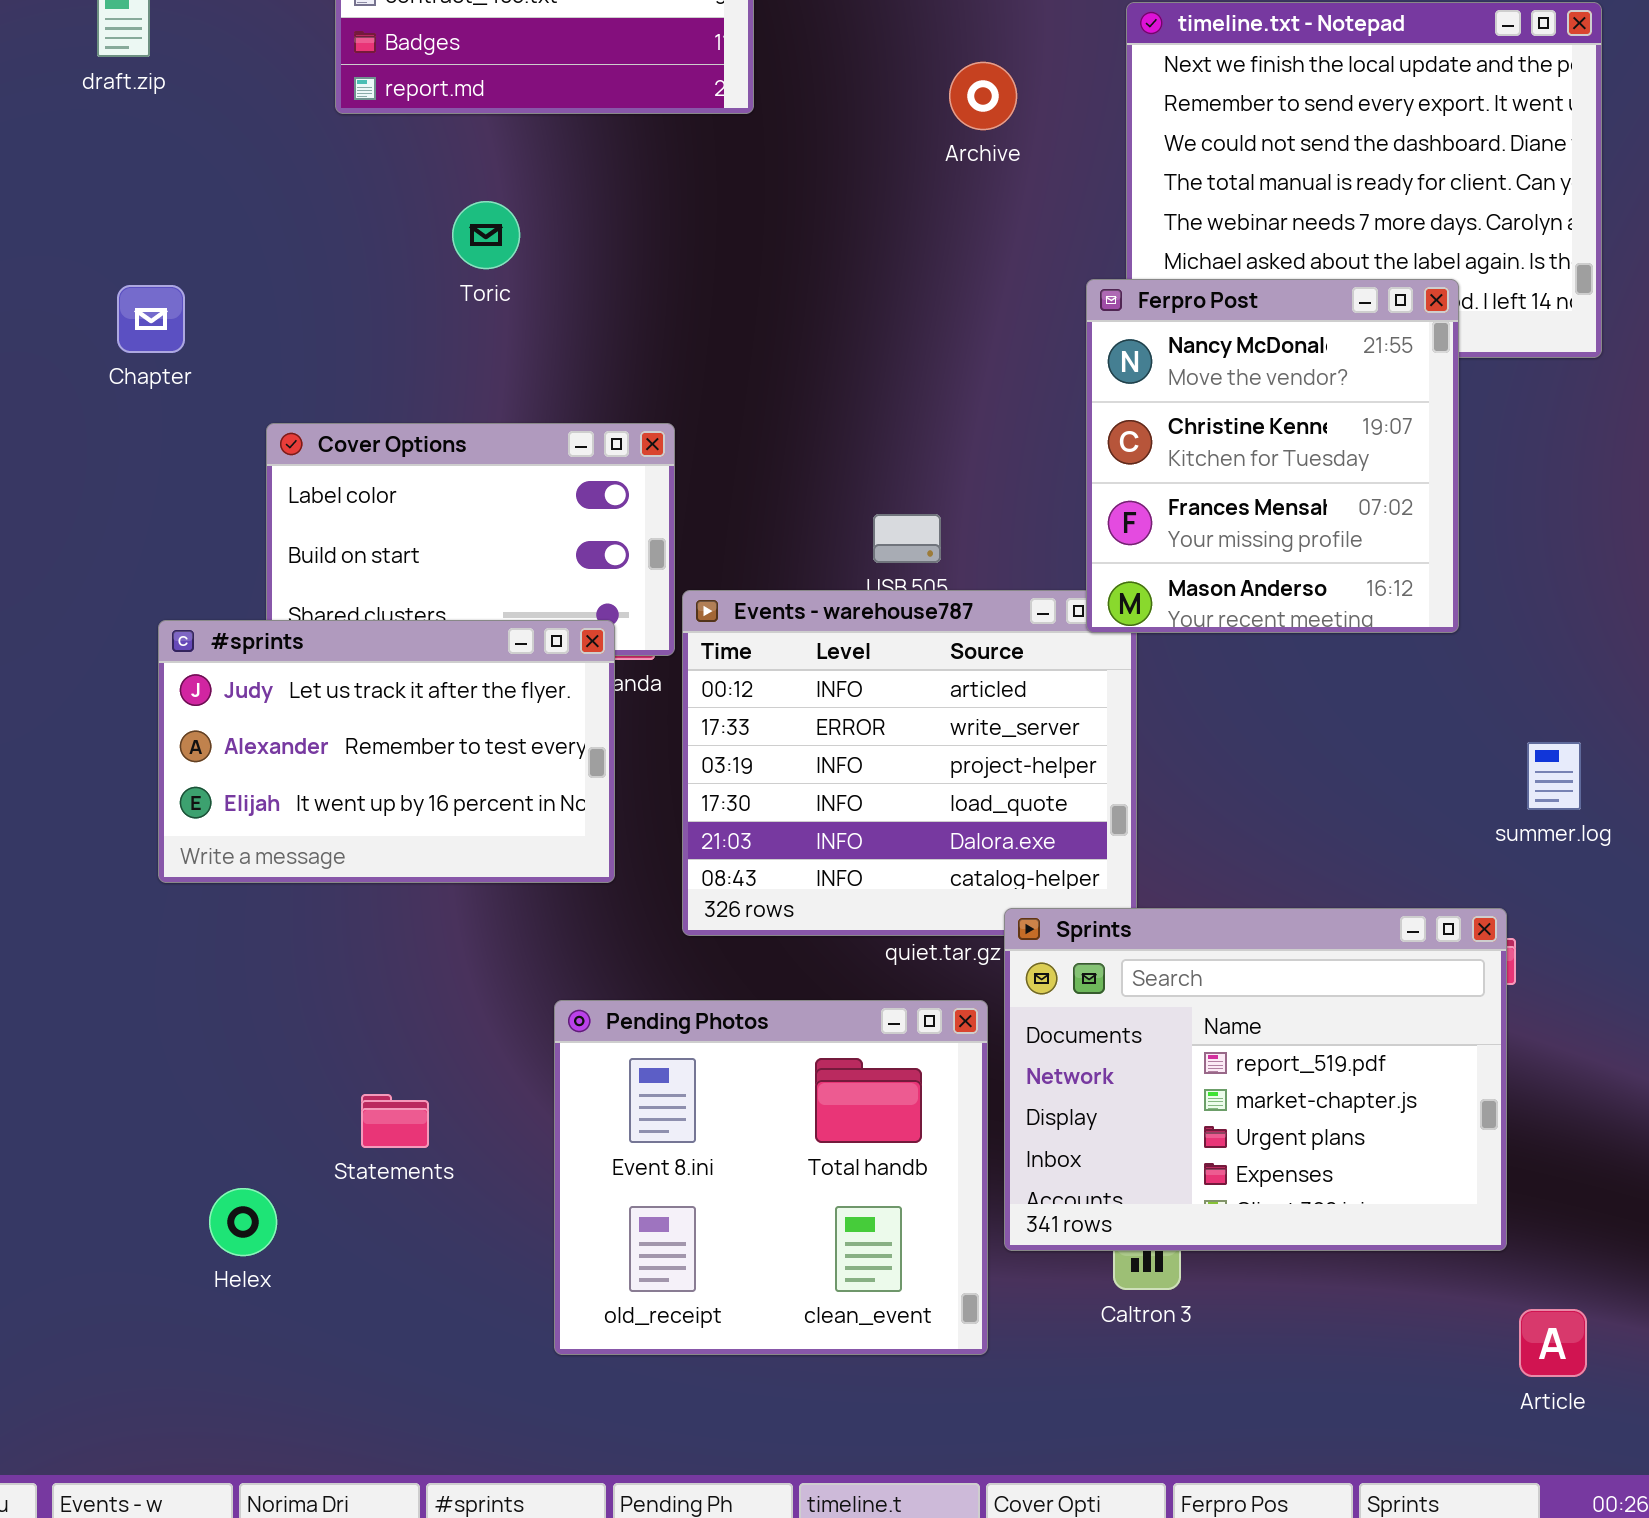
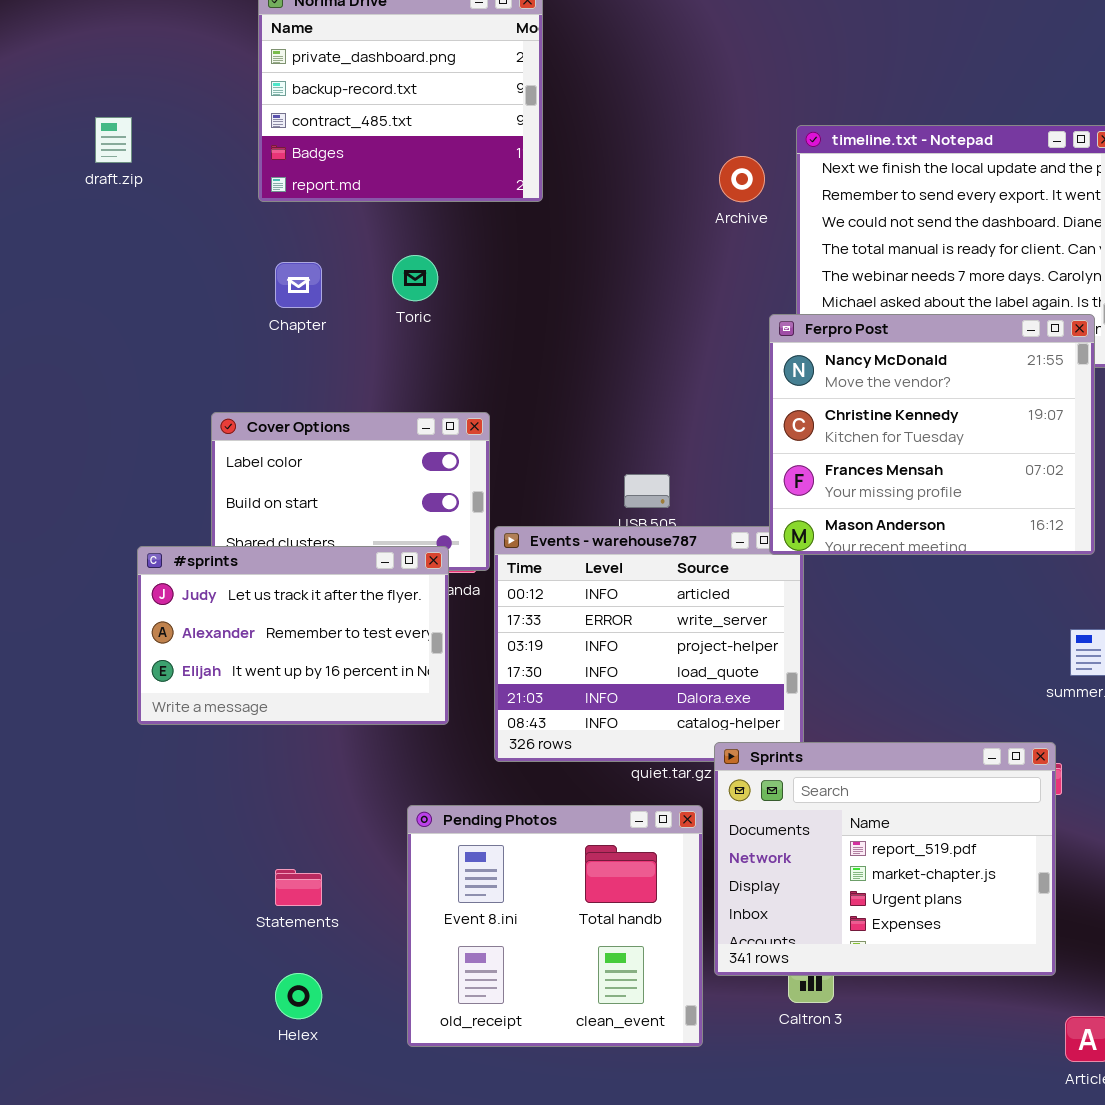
Archive: [949,62,1017,130] -> [719,156,765,202], moved
Toric: [452,201,520,269] -> [392,255,438,301], moved
Ferpro Post: [1086,279,1459,633] -> [769,314,1095,555], resized
Chapter: [117,285,185,353] -> [275,262,322,308], moved
Helex: [209,1188,277,1256] -> [275,973,322,1019], moved

